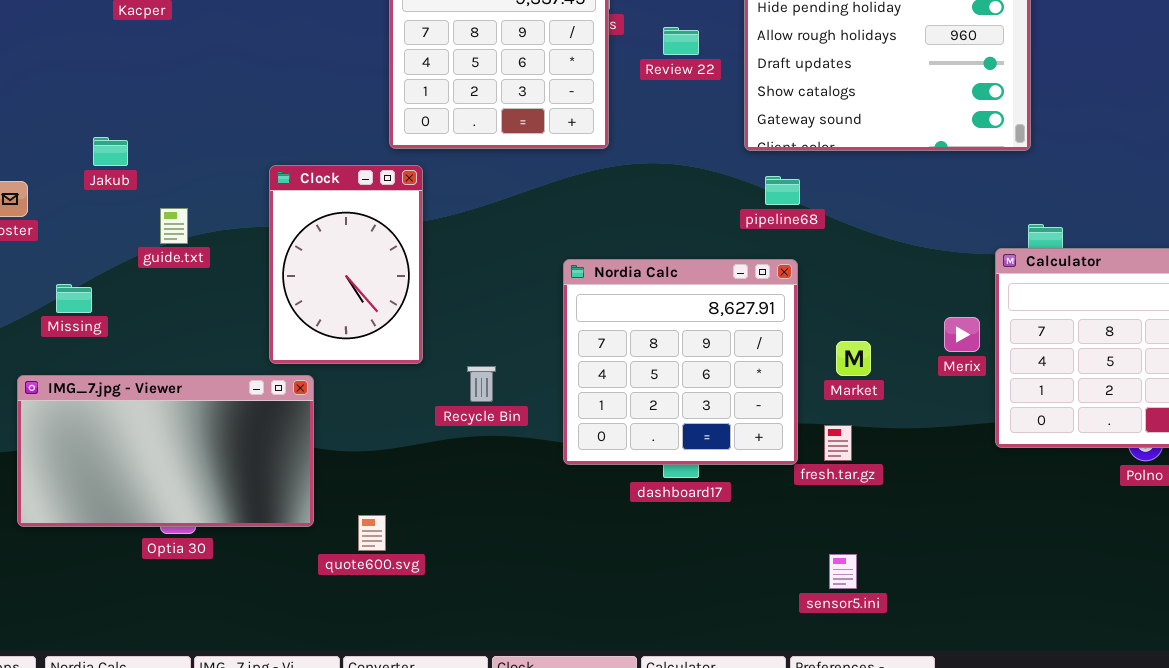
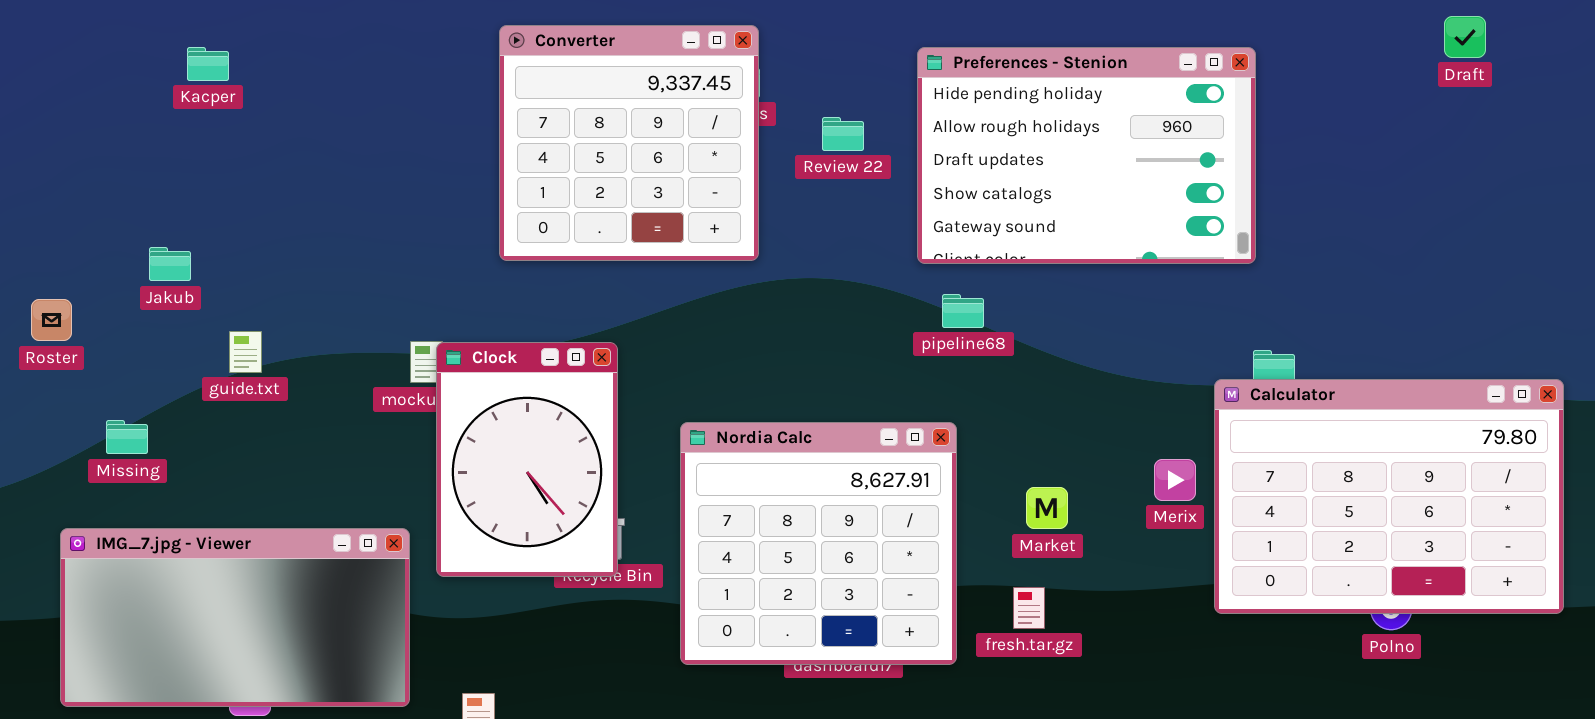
Clock: [269,165,423,364] -> [436,342,618,577], moved
Nordia Calc: [563,259,798,465] -> [680,422,957,665], moved

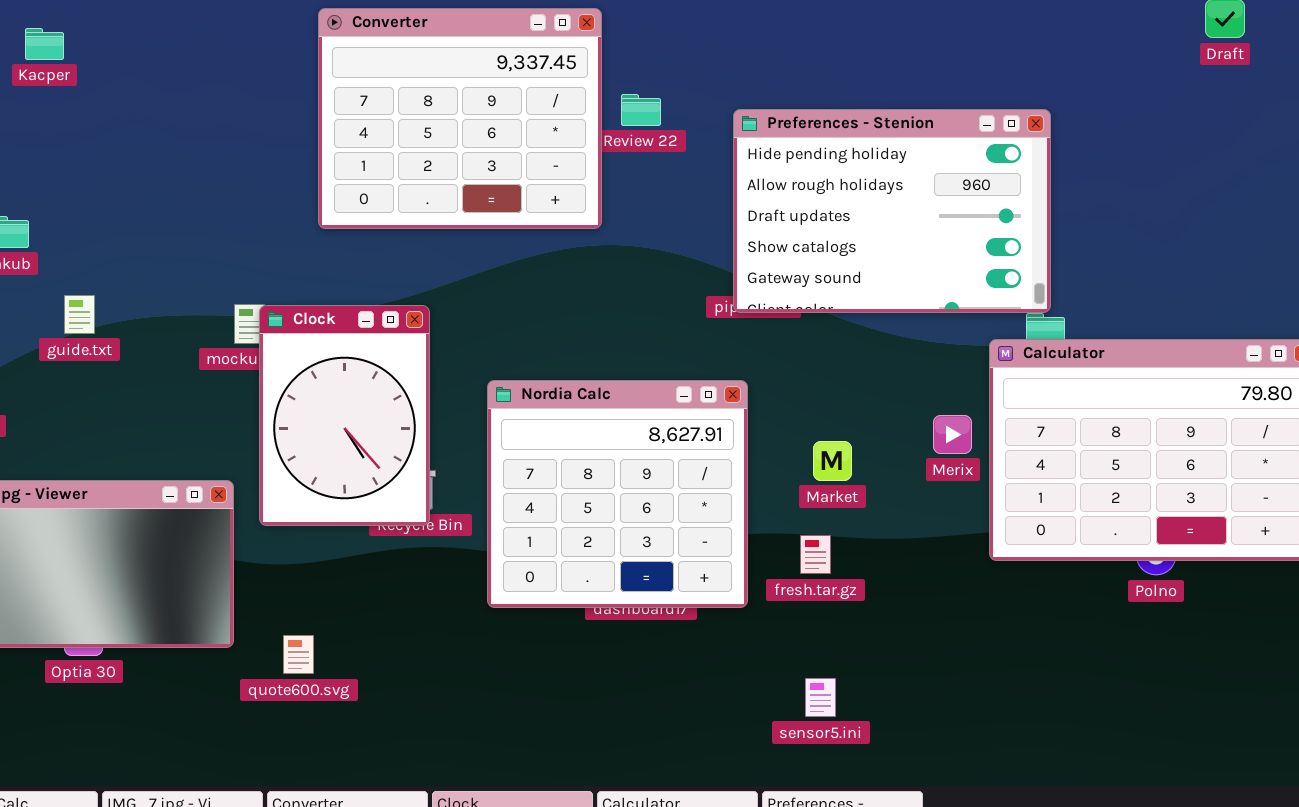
Converter: [499,25,759,261] -> [318,8,602,229], resized
Preferences - Stenion: [917,47,1256,264] -> [733,109,1051,313], moved

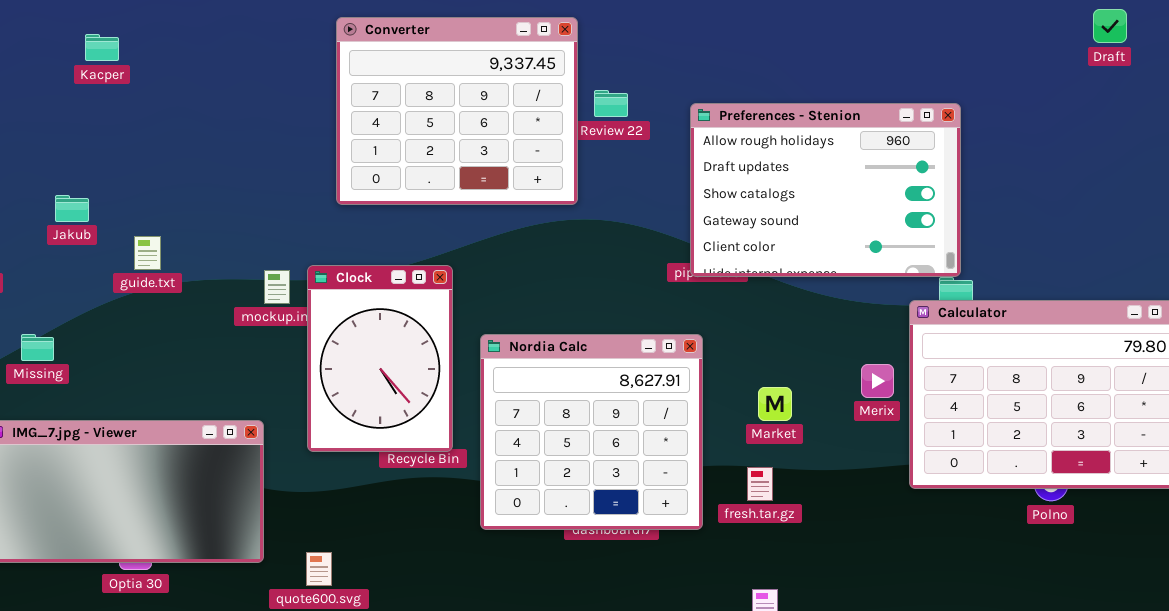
Preferences - Stenion: [733,109,1051,313] -> [690,103,961,277], scrolled down 1 row
guide.txt: [64,295,95,334] -> [134,236,161,270], moved
Clock: [259,305,430,526] -> [307,265,453,452], moved

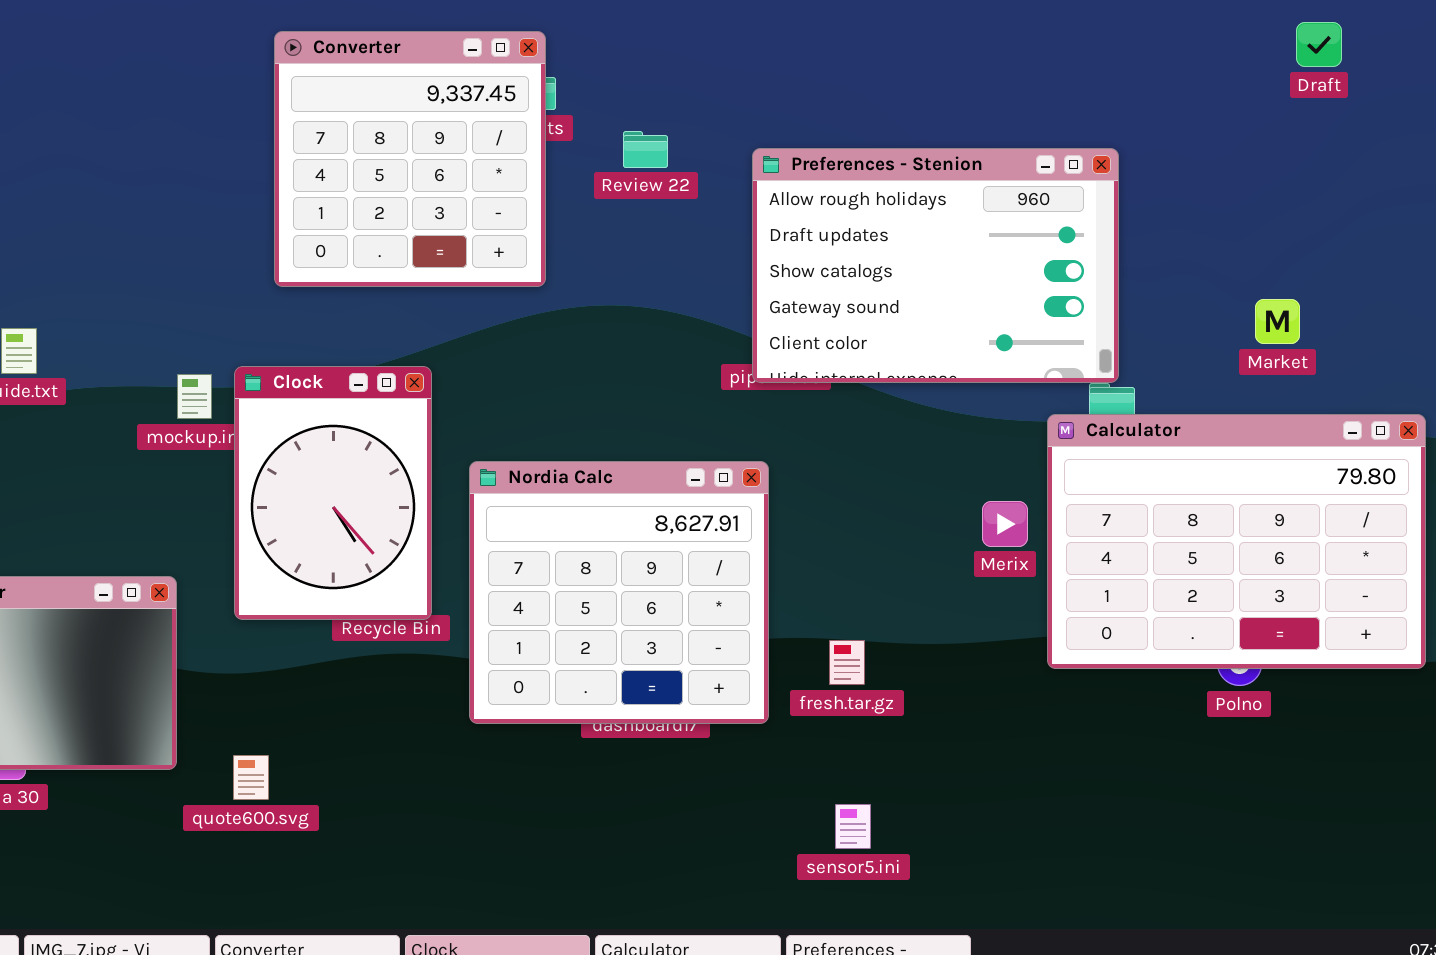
Converter: [336,17,578,205] -> [274,31,546,287], resized
Market: [758,387,792,421] -> [1255,299,1300,344], moved

